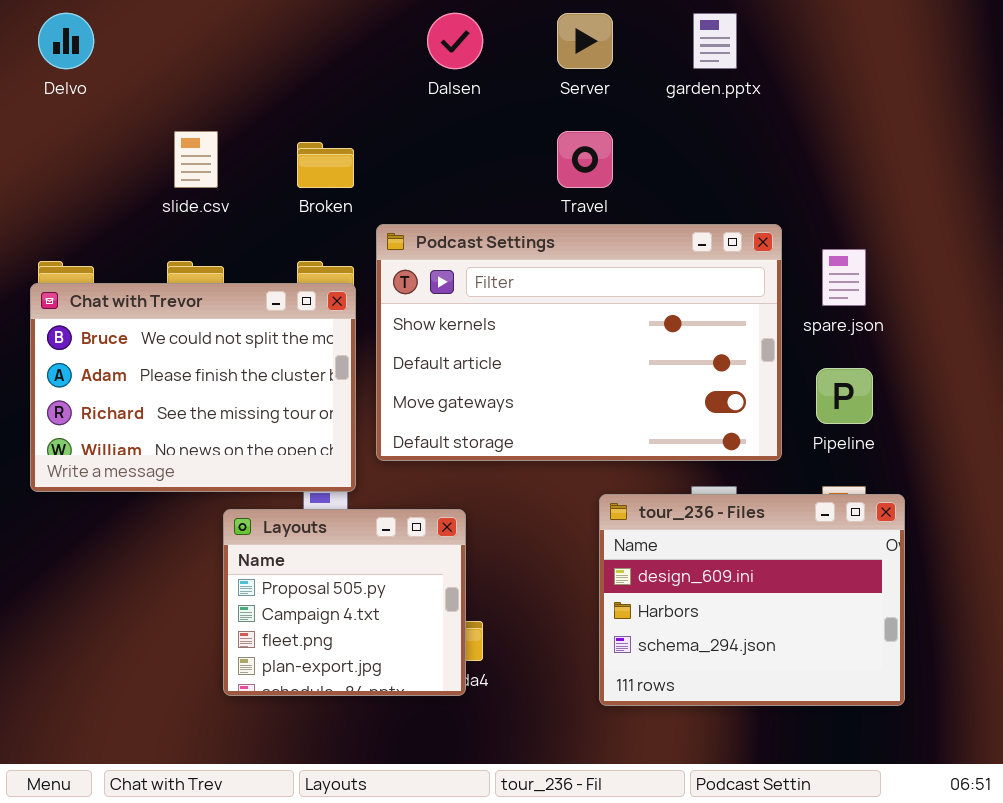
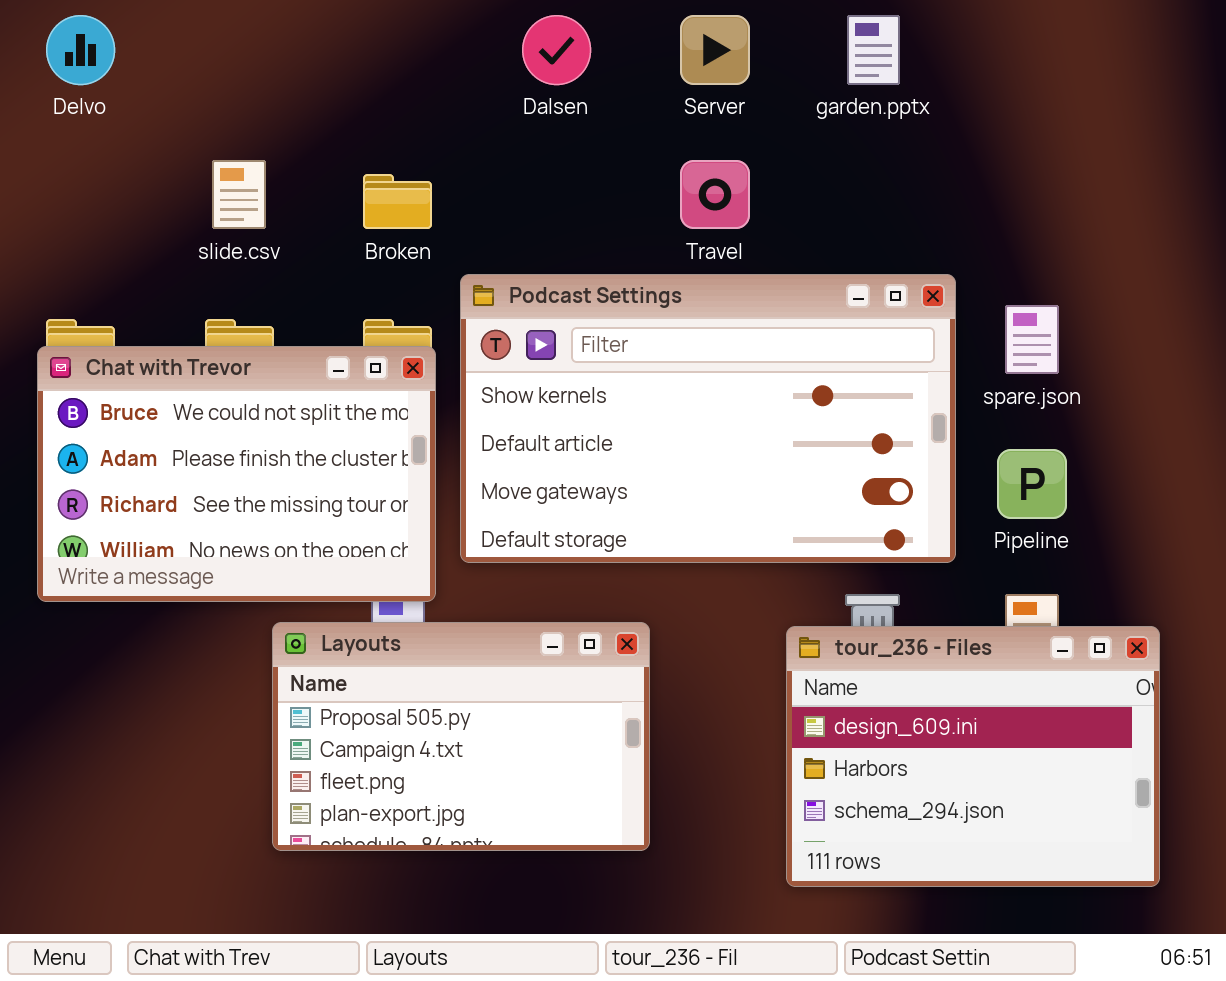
tour_236 - Files: [599,494,905,706] -> [786,626,1160,887], moved
Layouts: [223,509,466,696] -> [272,622,650,851], resized

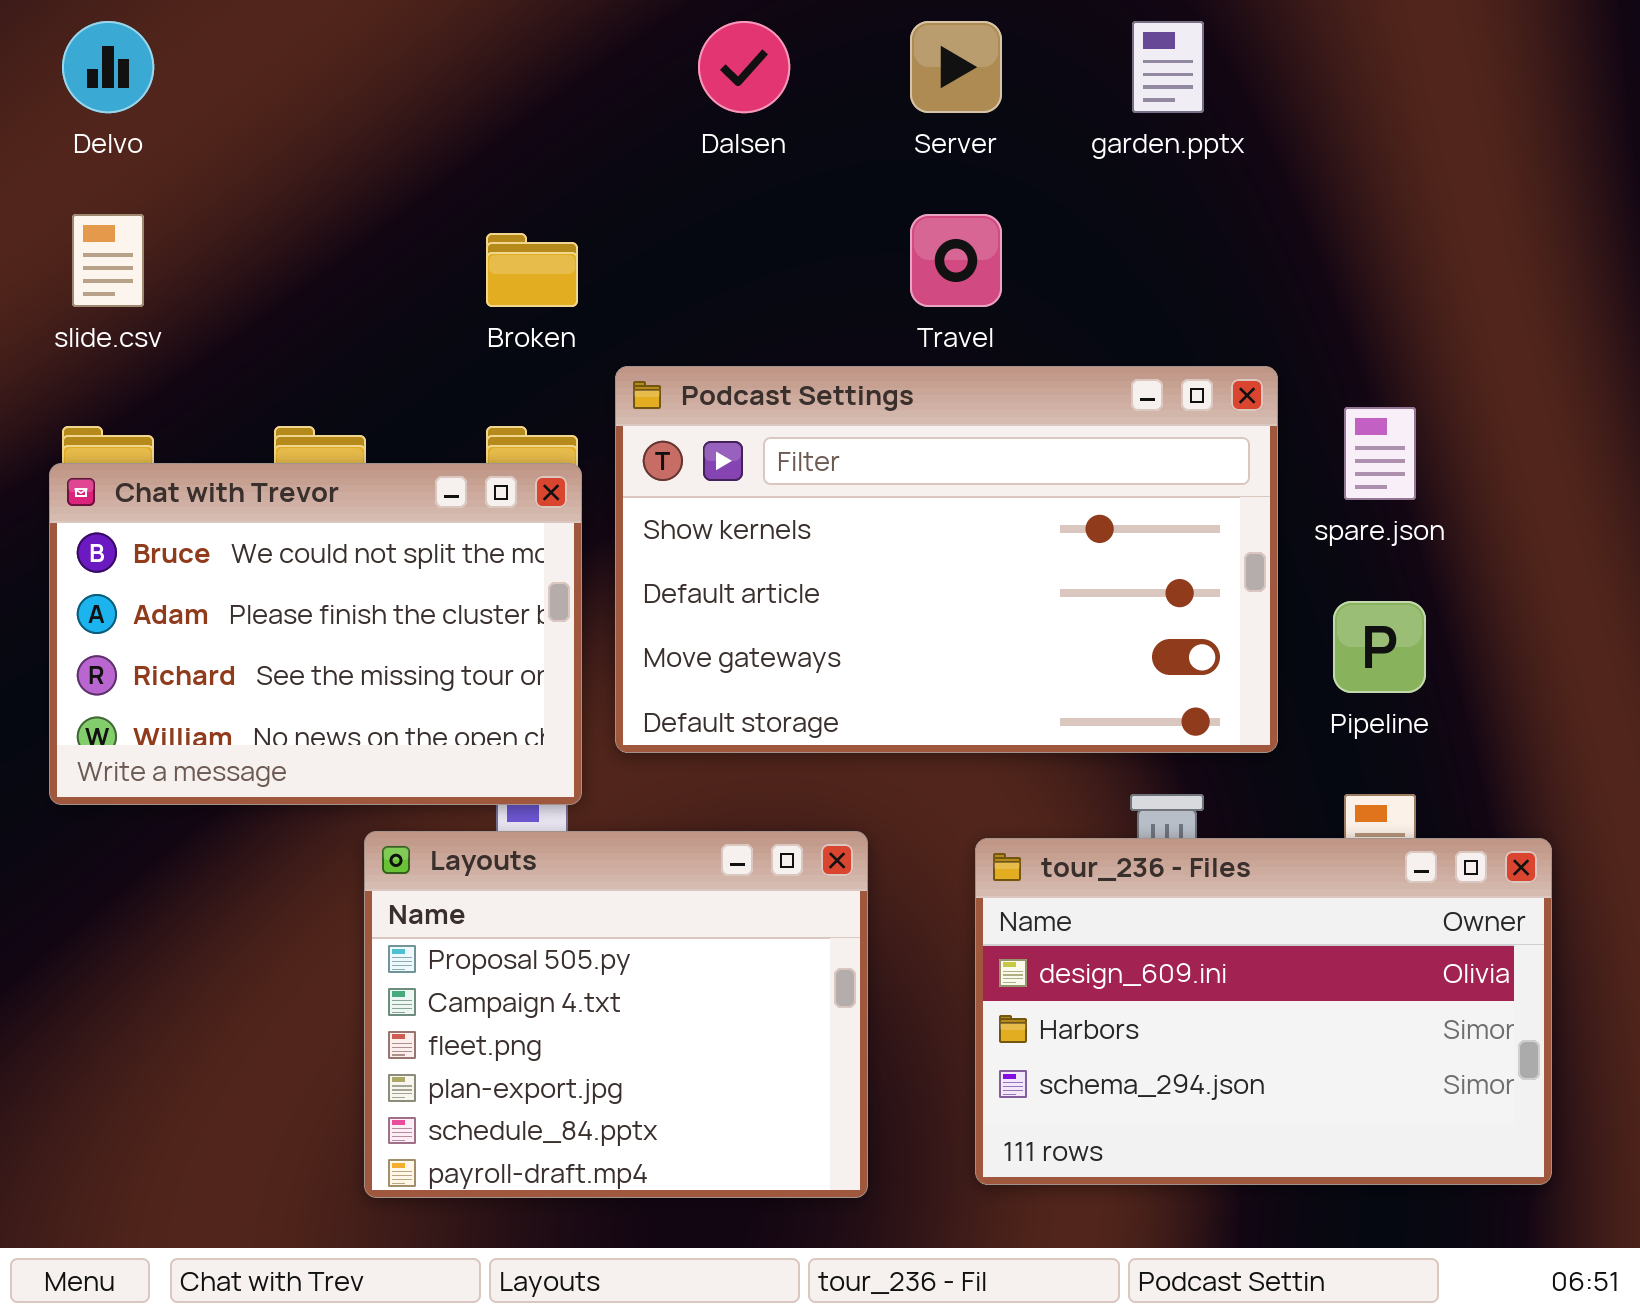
slide.csv: [212,160,266,229] -> [72,214,144,307], moved
Layouts: [272,622,650,851] -> [364,831,868,1198], resized
tour_236 - Files: [786,626,1160,887] -> [975,838,1552,1185], resized

